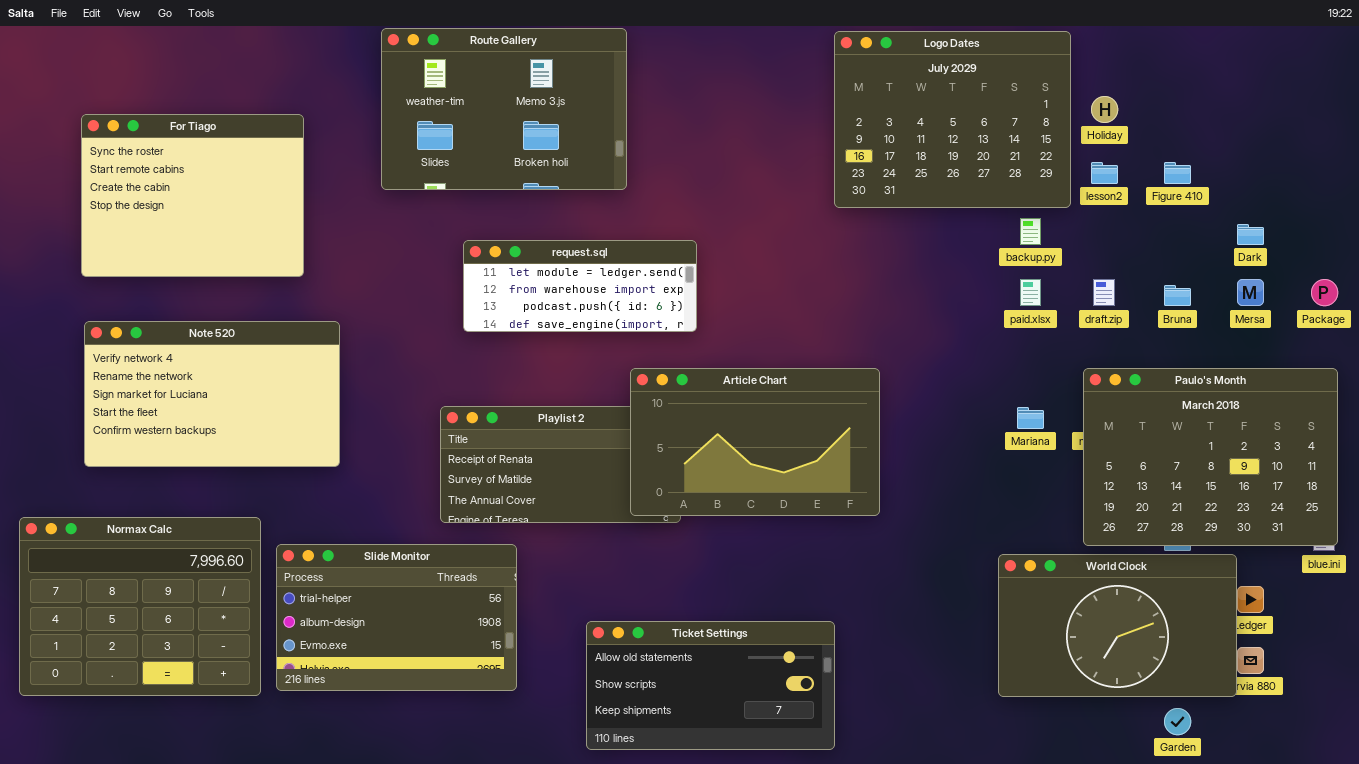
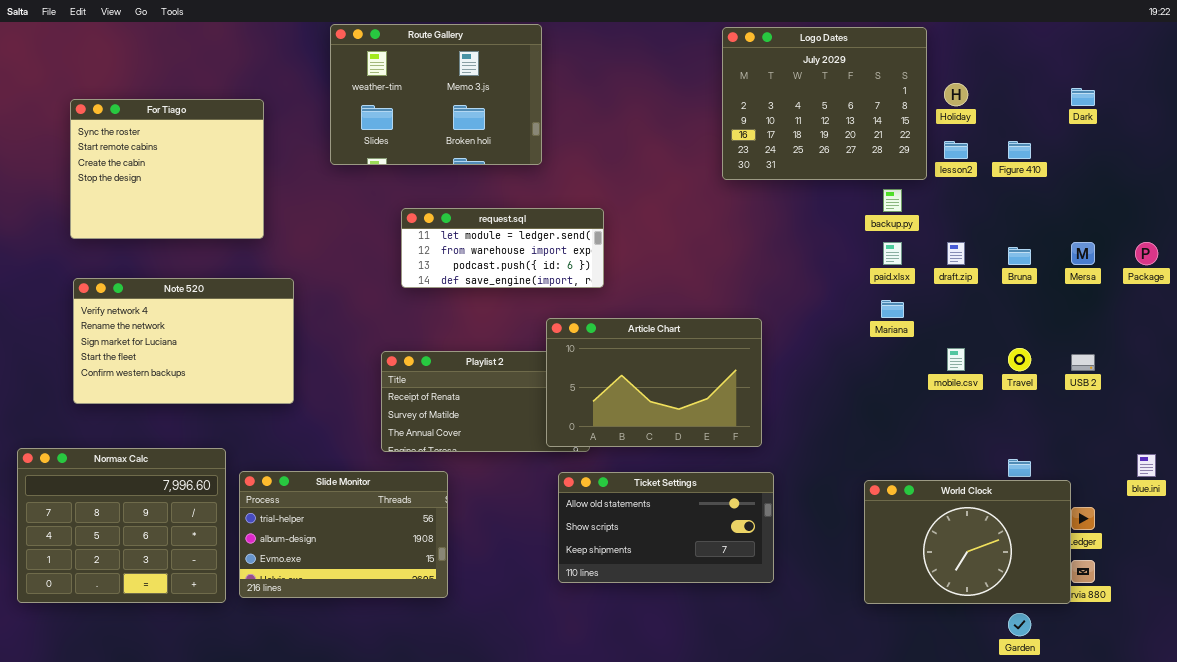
Dark: [1237,224,1264,245] -> [1071,88,1095,106], moved
Paulo's Month: [1083,368,1338,546] -> none, closed
Mariana: [1017,407,1044,429] -> [881,300,904,318], moved
Ticket Settings: [586,621,835,750] -> [558,472,774,583], moved

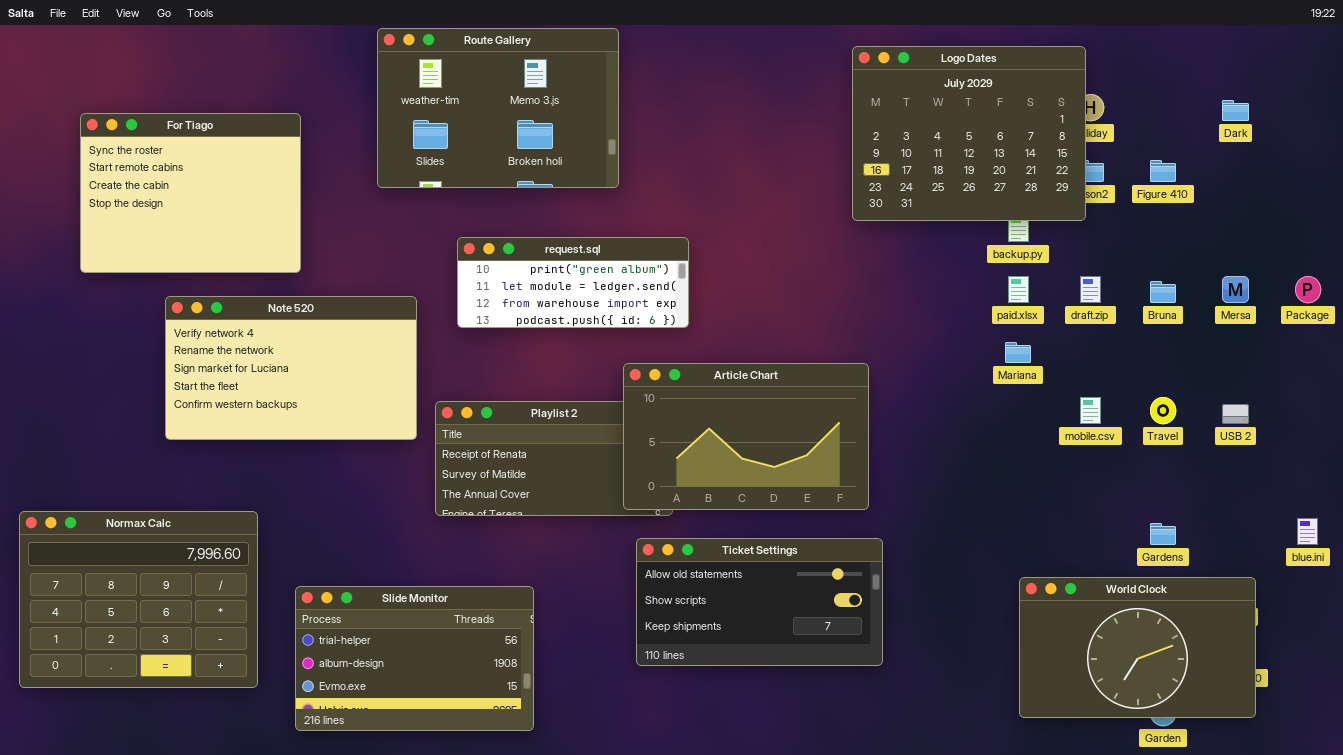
Logo Dates: [722,27,927,180] -> [852,46,1086,221], moved
request.sql: [401,208,604,288] -> [457,237,689,328], scrolled up 1 row
Note 520: [73,278,294,404] -> [165,296,417,440], moved
Slide Monitor: [239,471,448,598] -> [295,586,534,731], moved
World Clock: [864,480,1071,604] -> [1019,577,1256,718], moved

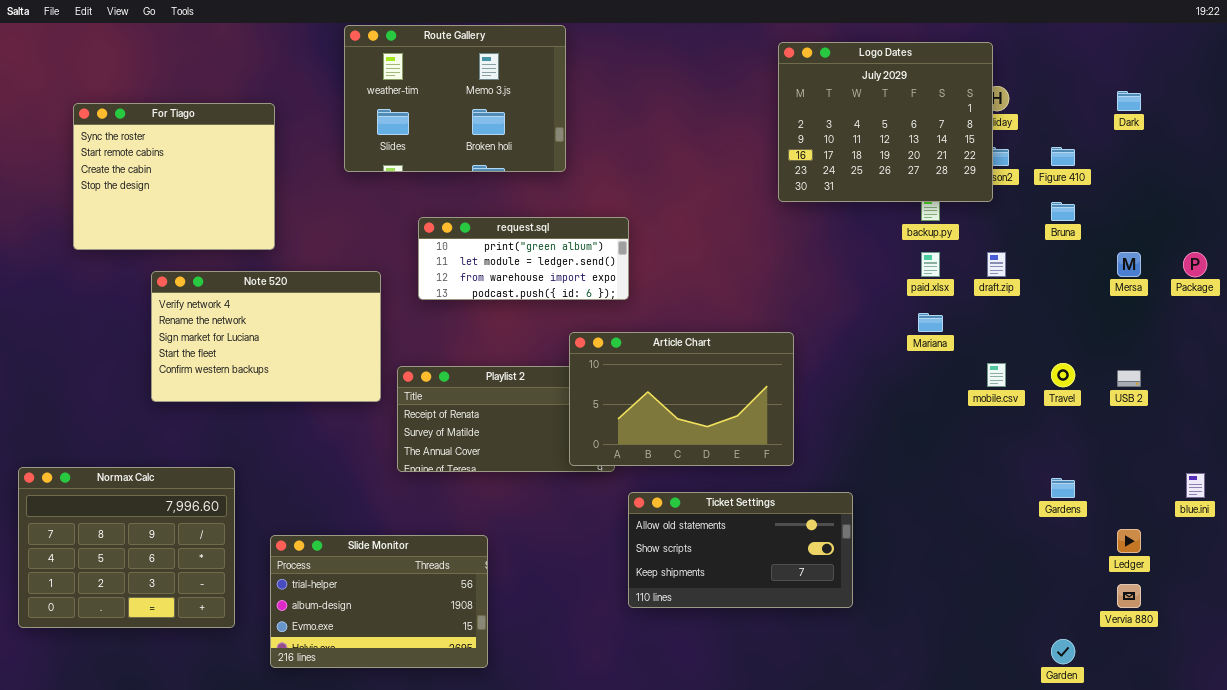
Bruna: [1150,281,1176,303] -> [1051,202,1075,221], moved
Ticket Settings: [636,538,883,666] -> [628,492,853,608], moved
World Clock: [1019,577,1256,718] -> none, closed

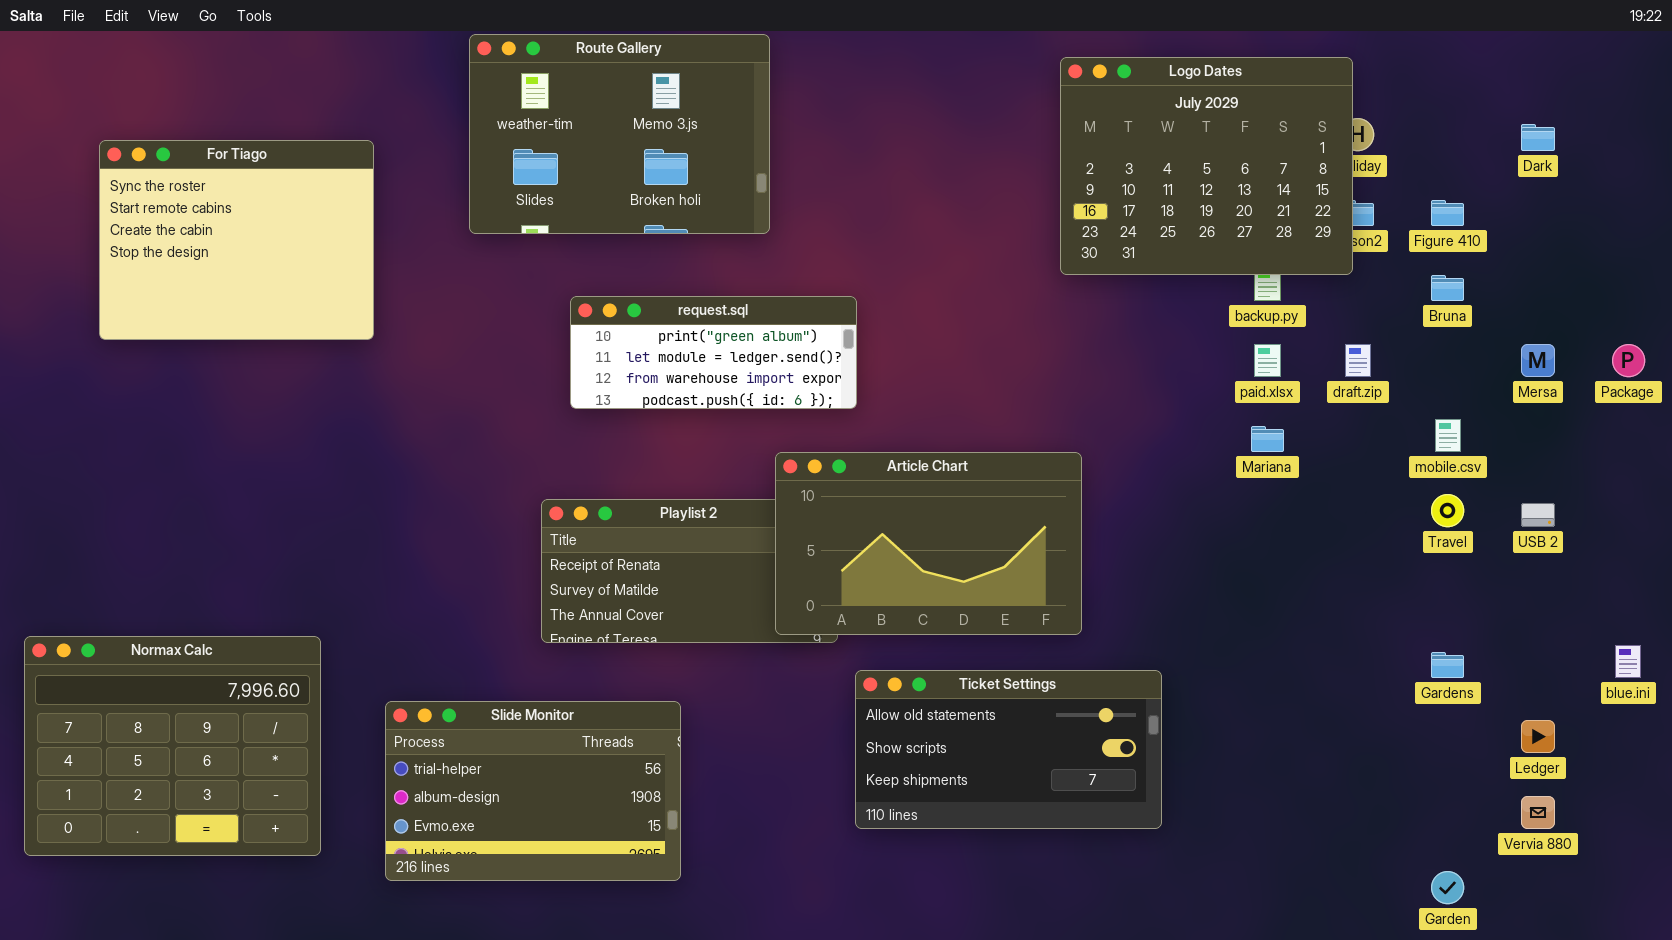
Note 520: [151,271,381,402] -> none, closed
mobile.csv: [987,363,1006,387] -> [1435,419,1461,452], moved
Slide Monitor: [270,535,488,668] -> [385,701,681,881], moved

